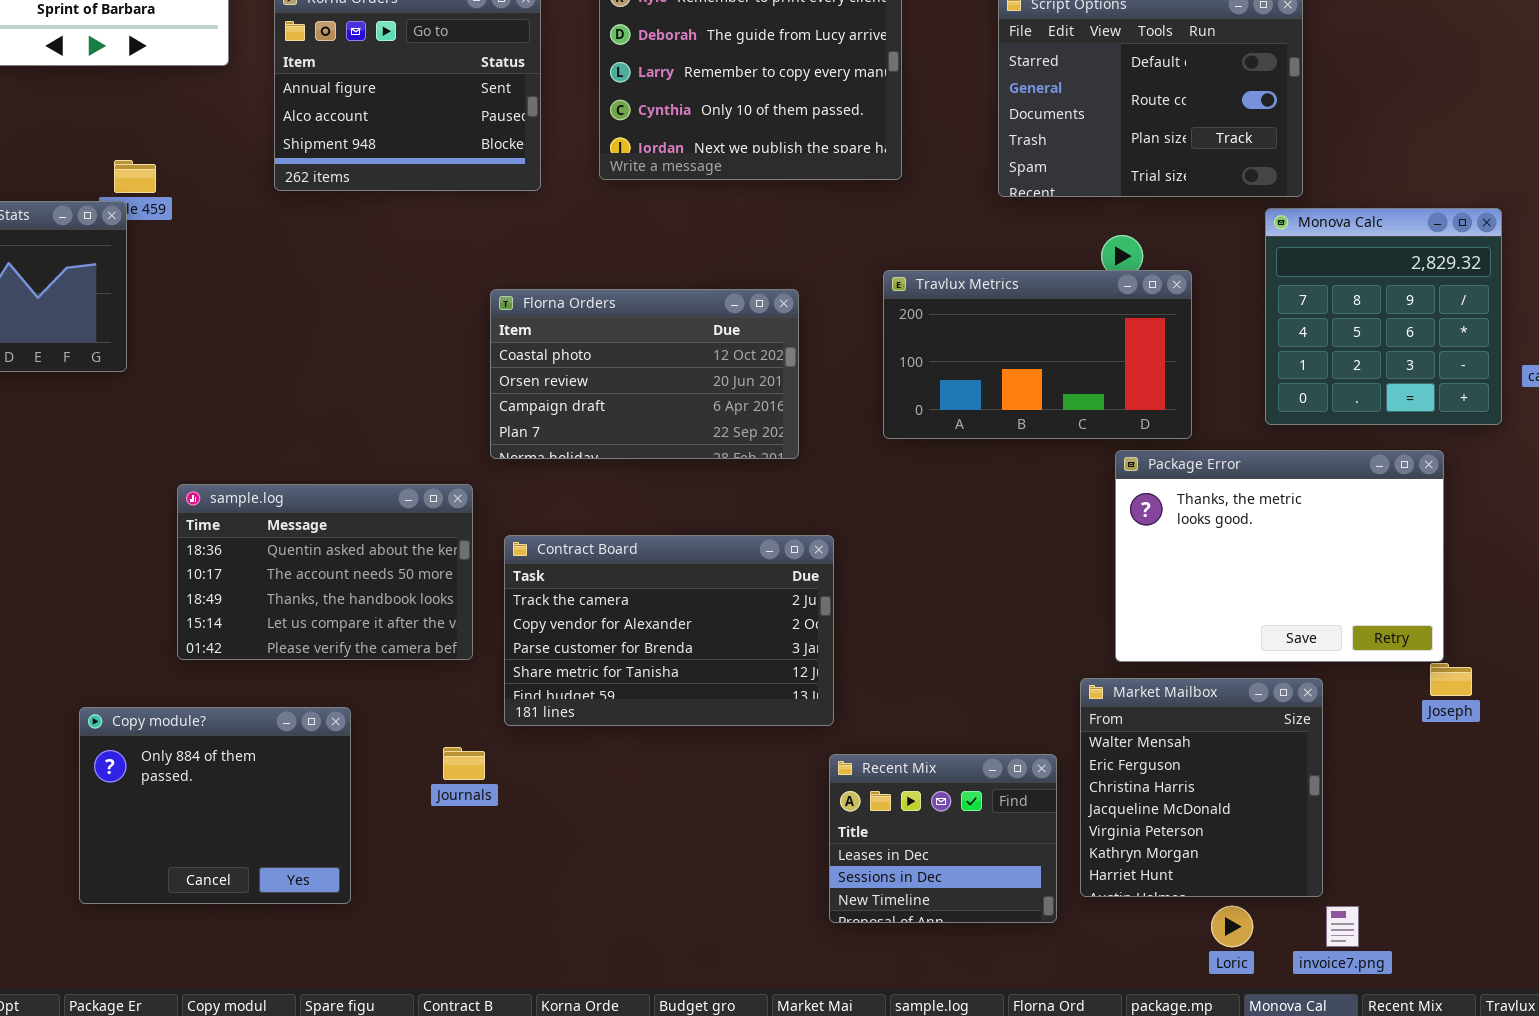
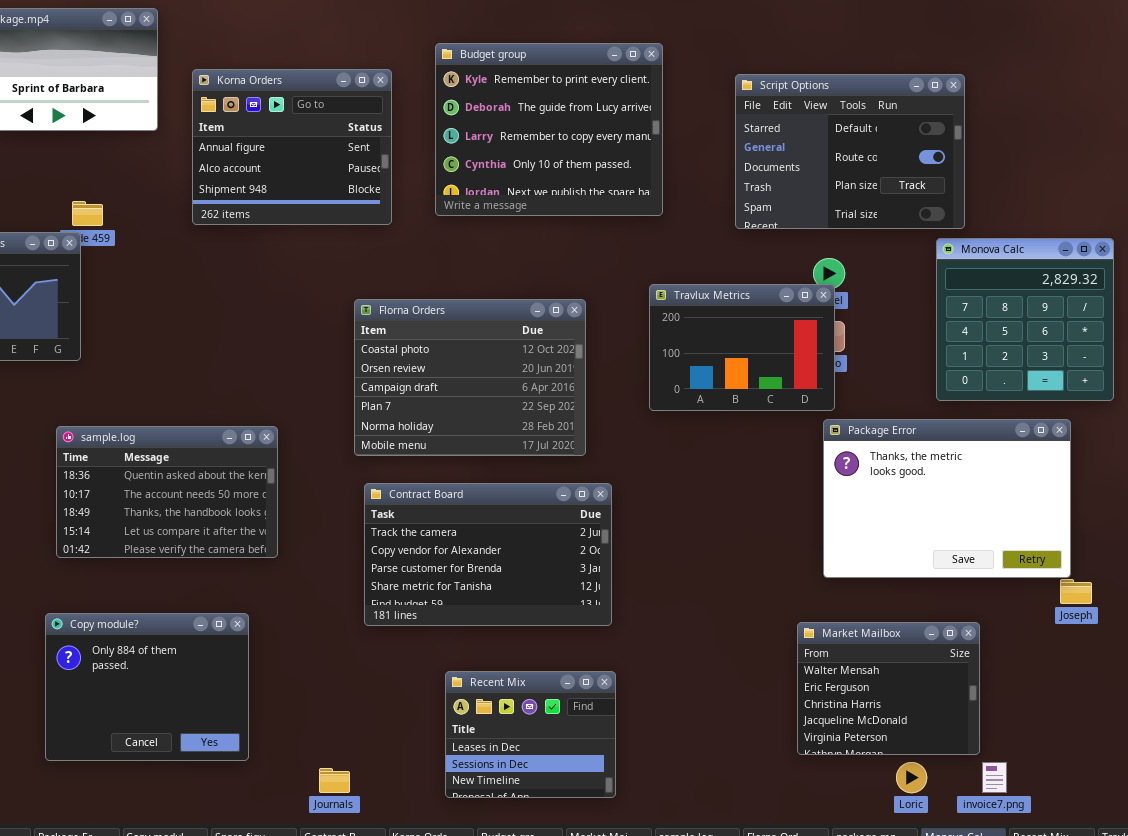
Travlux Metrics: [883,270,1192,439] -> [649,284,835,411], resized
Florna Orders: [490,289,799,459] -> [354,299,586,456], resized
sample.log: [177,484,473,660] -> [56,426,278,558], moved
Market Mailbox: [1080,678,1323,897] -> [797,622,980,755], resized
Journals: [443,747,485,780] -> [319,768,350,793], moved
Recent Mix: [829,754,1057,923] -> [445,671,616,798], moved

